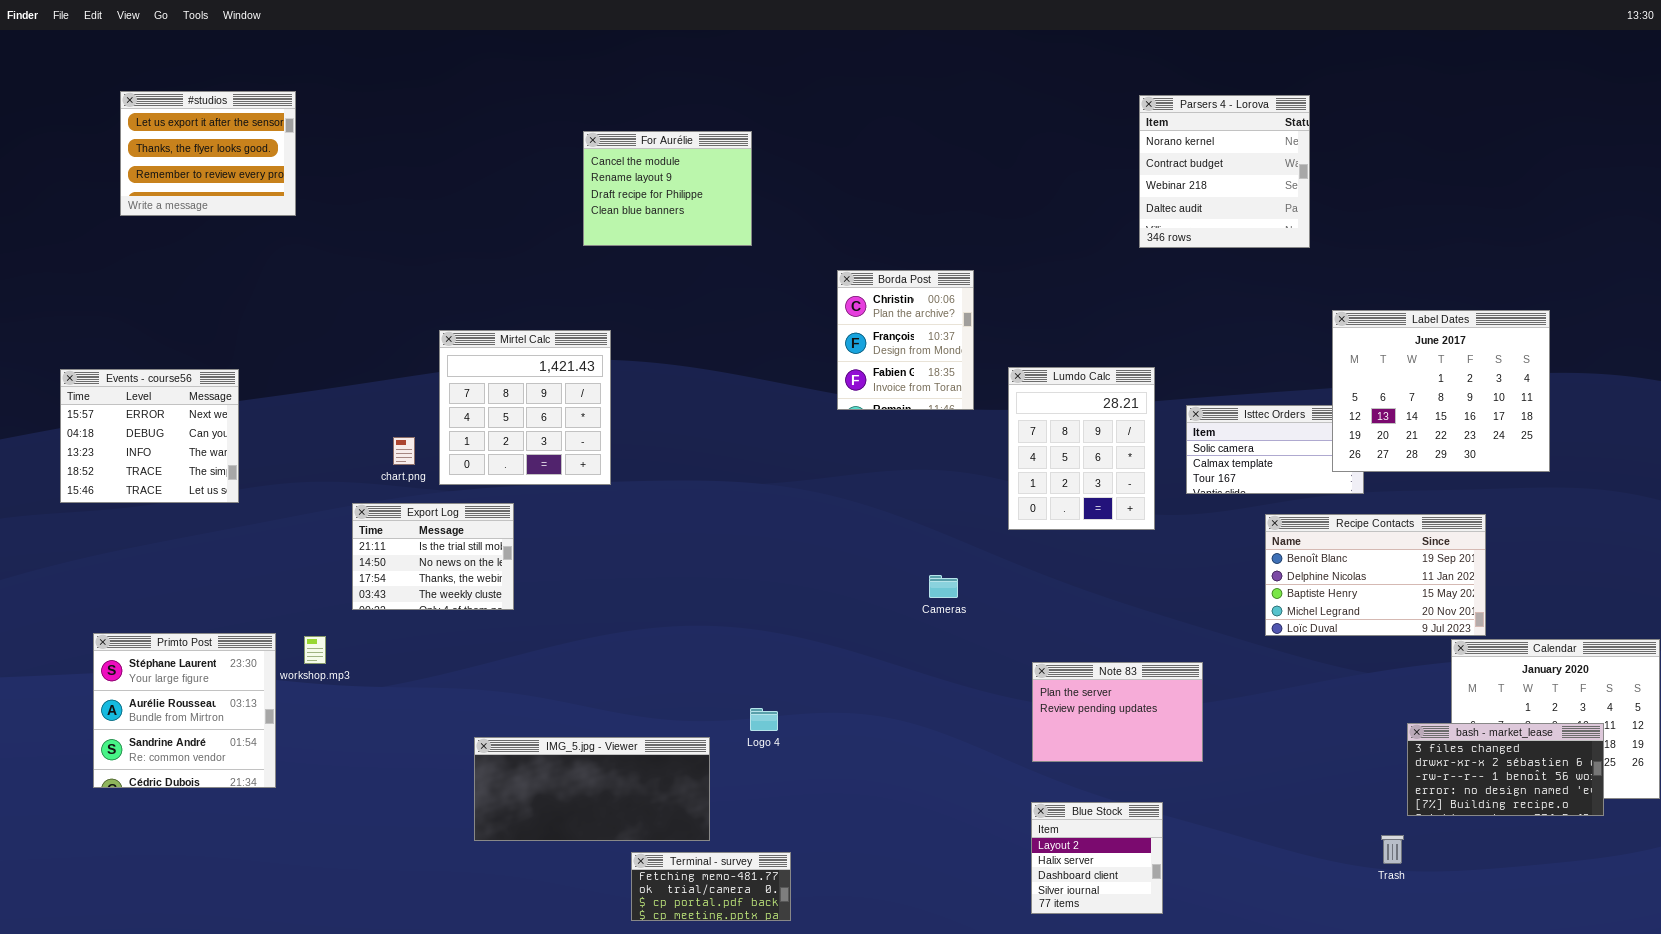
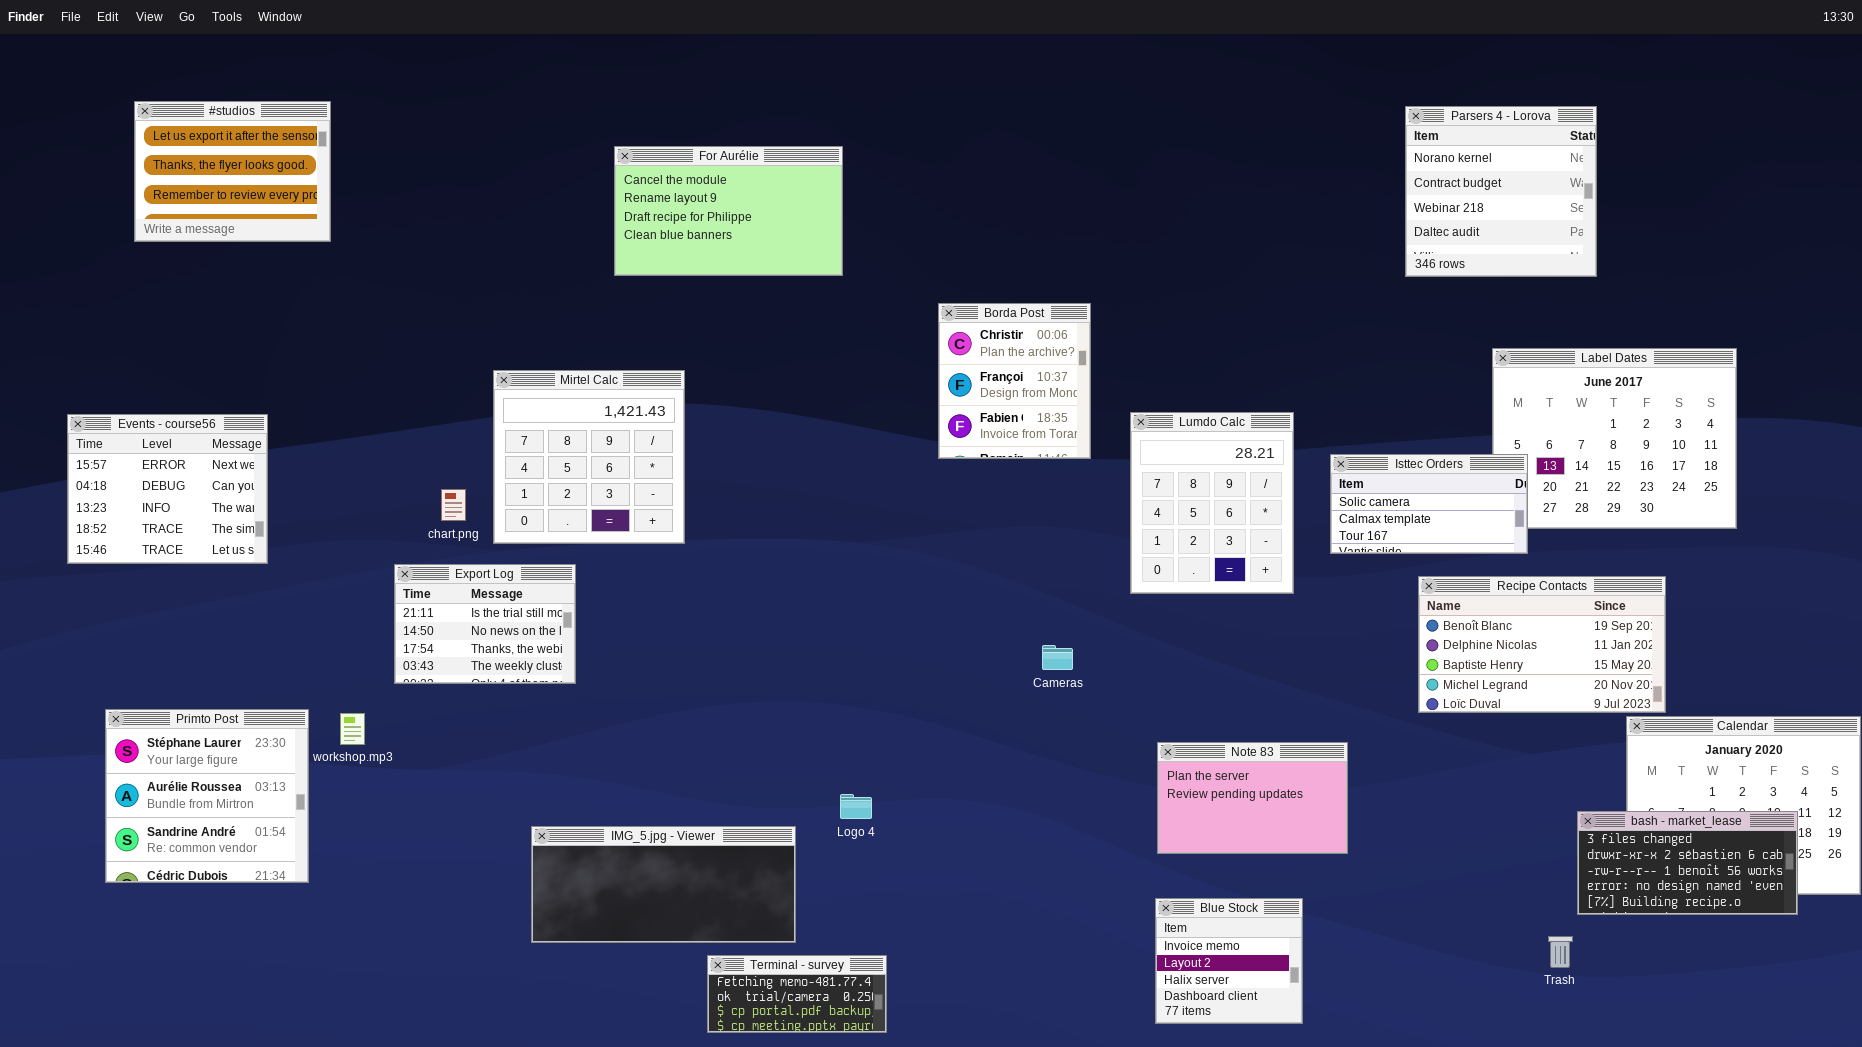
Parsers 4 - Lorova: [1139,95,1310,248] -> [1405,106,1597,277], moved
For Aurélie: [583,131,752,246] -> [614,146,843,276], resized
Isttec Orders: [1186,405,1364,494] -> [1330,454,1528,554], raised
Blue Stock: [1031,802,1163,914] -> [1155,898,1303,1024], scrolled up 1 row

